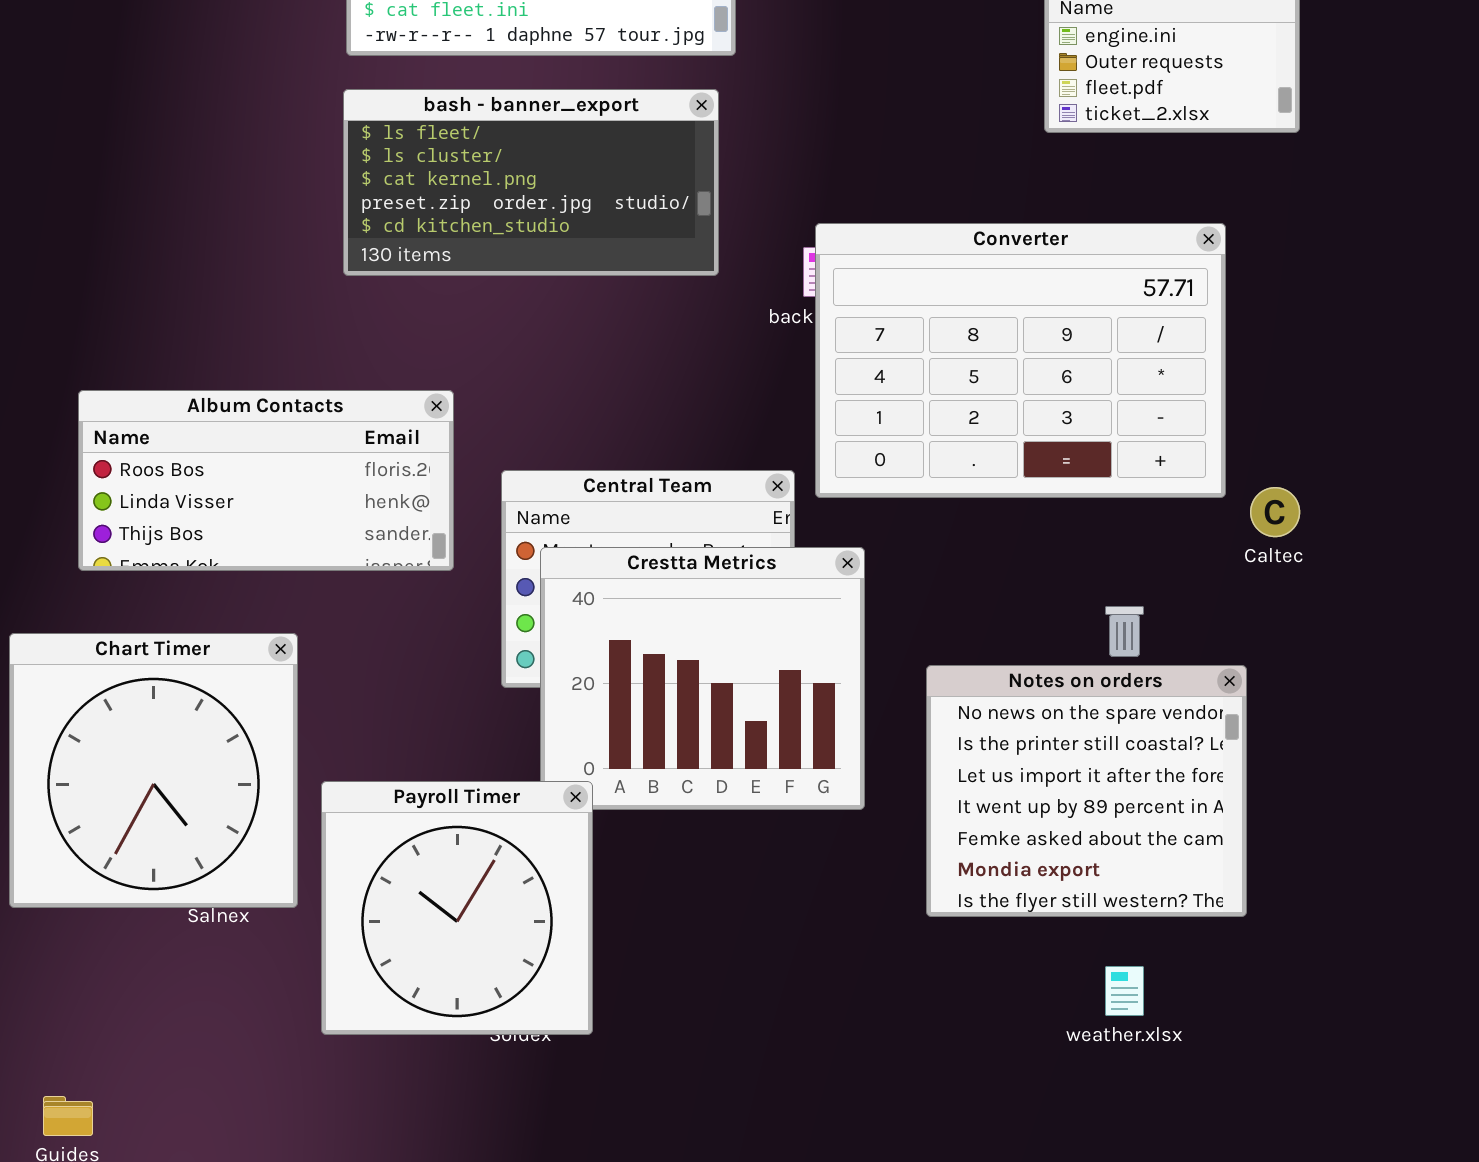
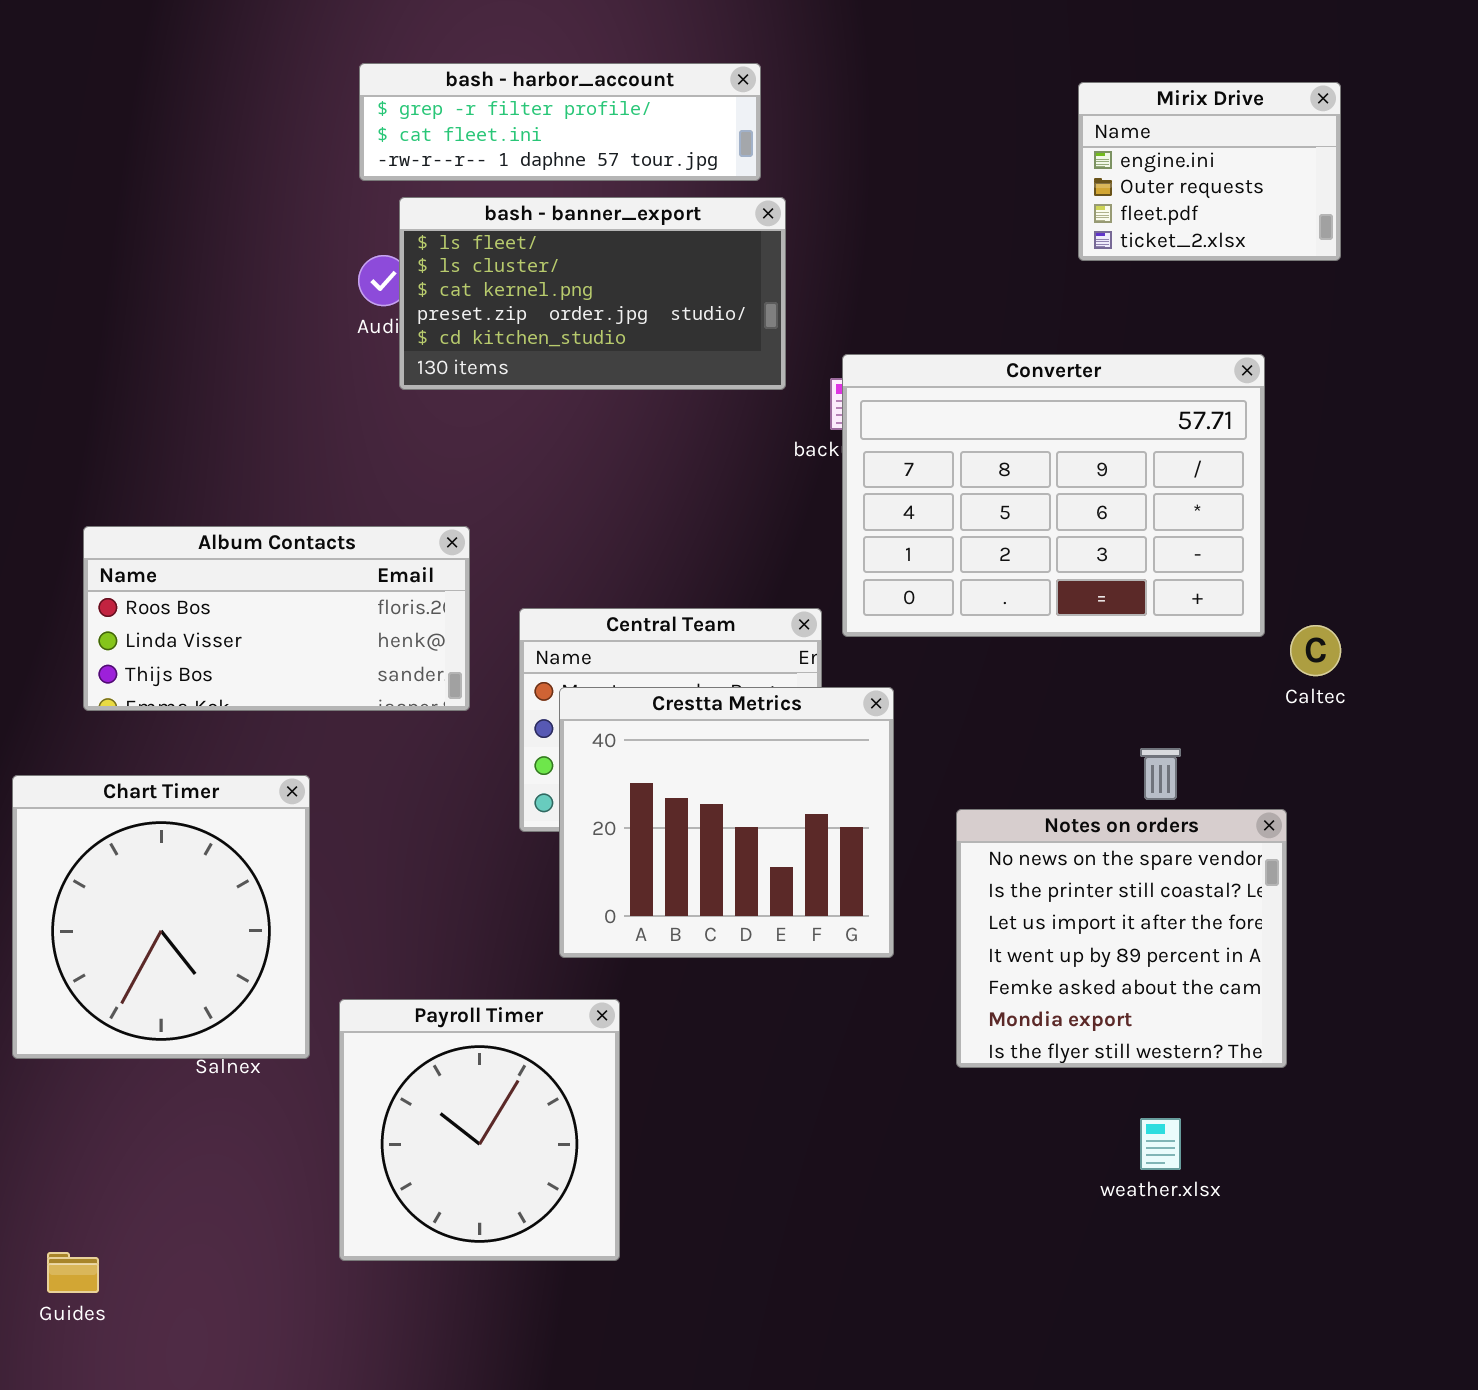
bash - banner_export: [343,89,719,276] -> [399,197,786,390], moved
Payroll Timer: [321,781,593,1035] -> [339,999,620,1261], moved

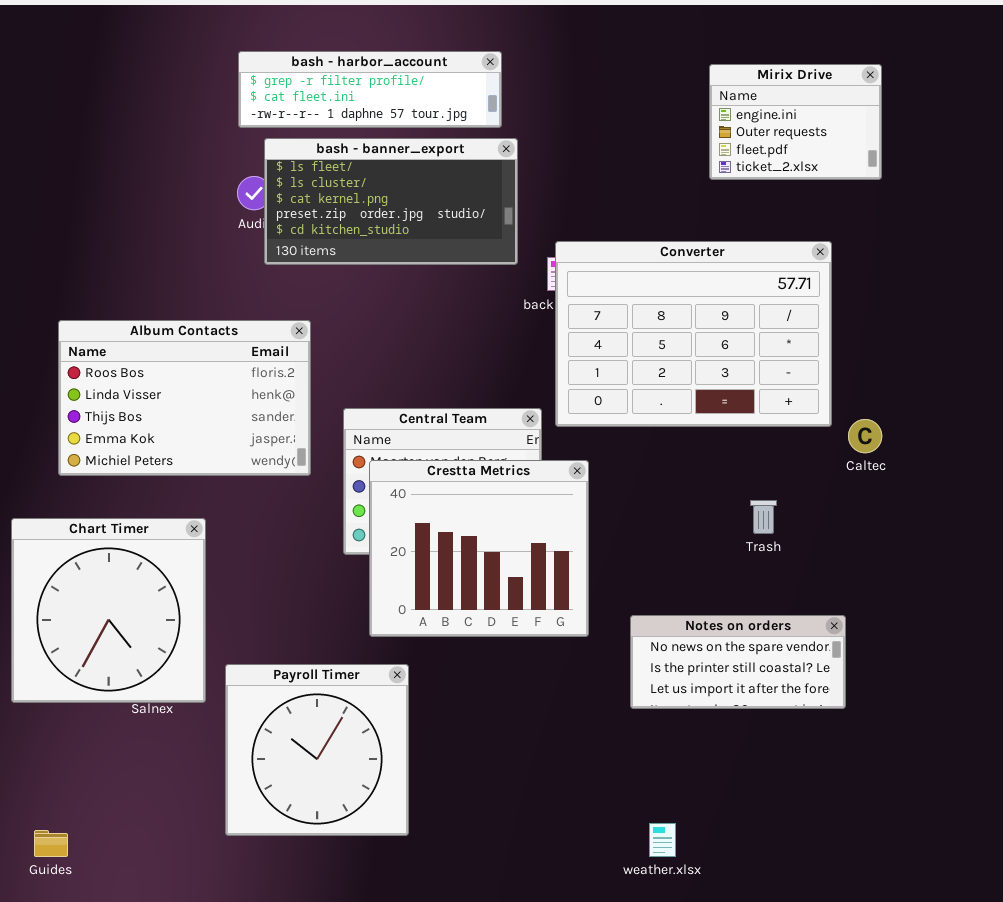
Album Contacts: [83,526,470,711] -> [58,320,311,476], resized
Notes on orders: [956,809,1287,1068] -> [630,615,846,709], resized
weather.xlsx: [1140,1118,1181,1170] -> [649,823,676,857], moved

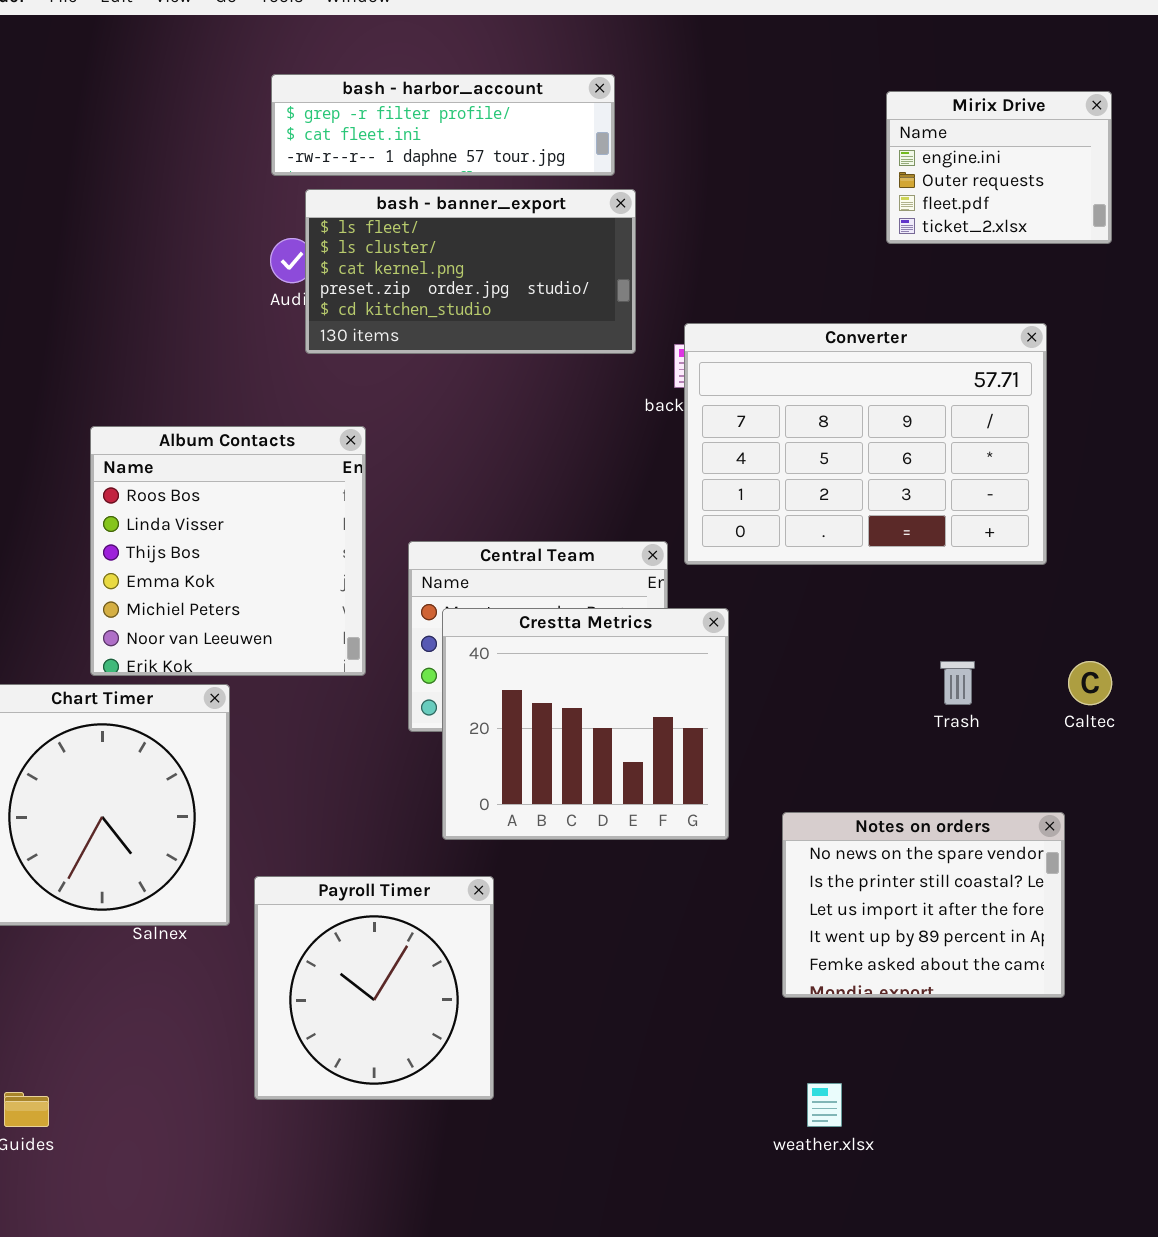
Album Contacts: [58,320,311,476] -> [90,426,366,676], resized
Caltec: [848,419,882,453] -> [1068,661,1112,705], moved
Notes on orders: [630,615,846,709] -> [782,812,1065,998], resized

